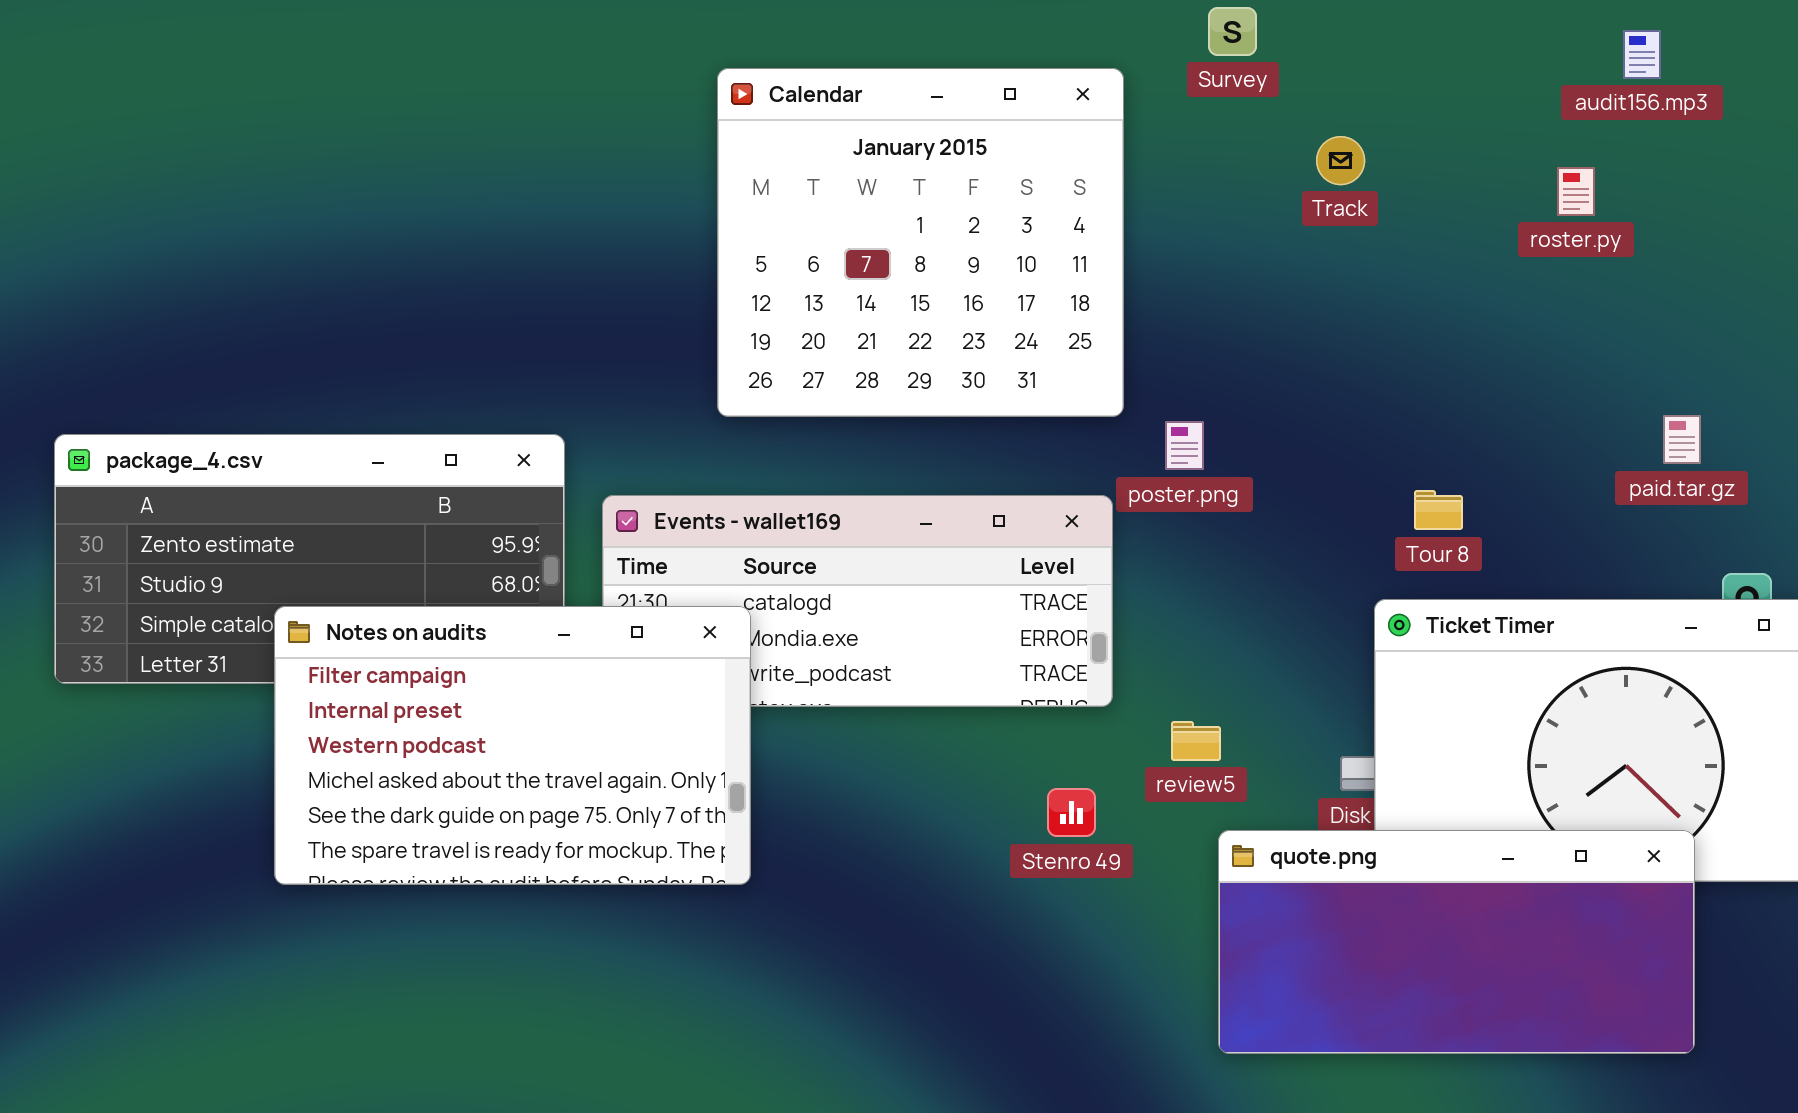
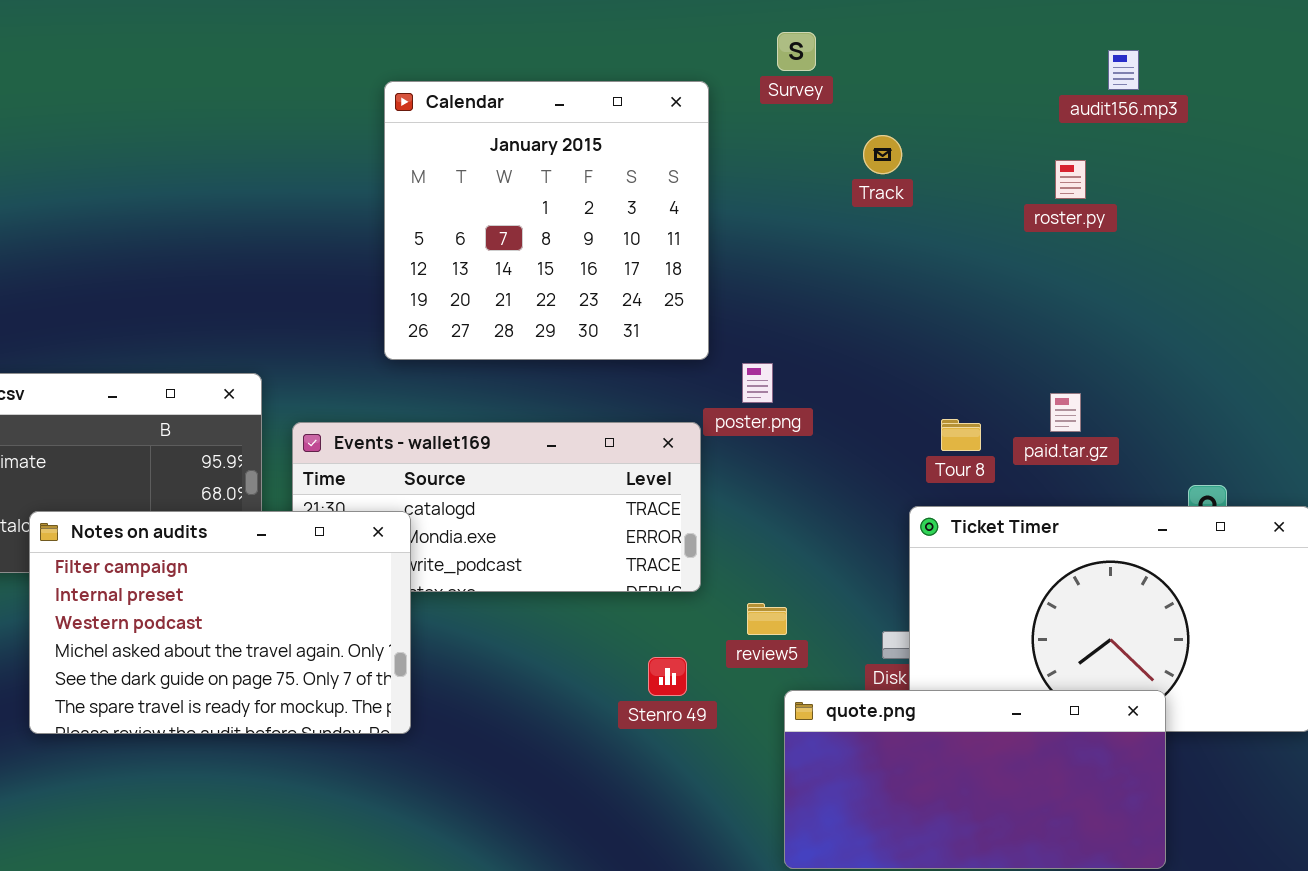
paid.tar.gz: [1663,415,1701,464] -> [1050,393,1081,432], moved

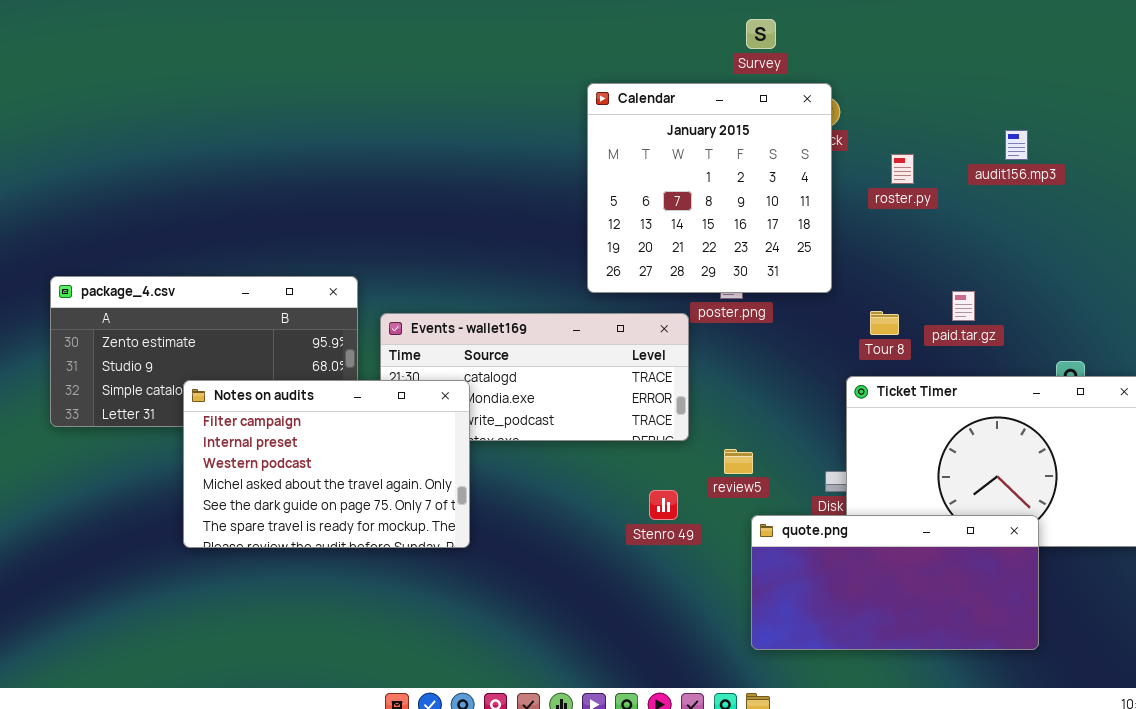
audit156.mp3: [1108,50,1139,90] -> [1005,130,1028,160], moved
Calendar: [384,81,709,360] -> [587,83,832,293], moved
roster.py: [1055,160,1086,199] -> [891,154,914,184], moved

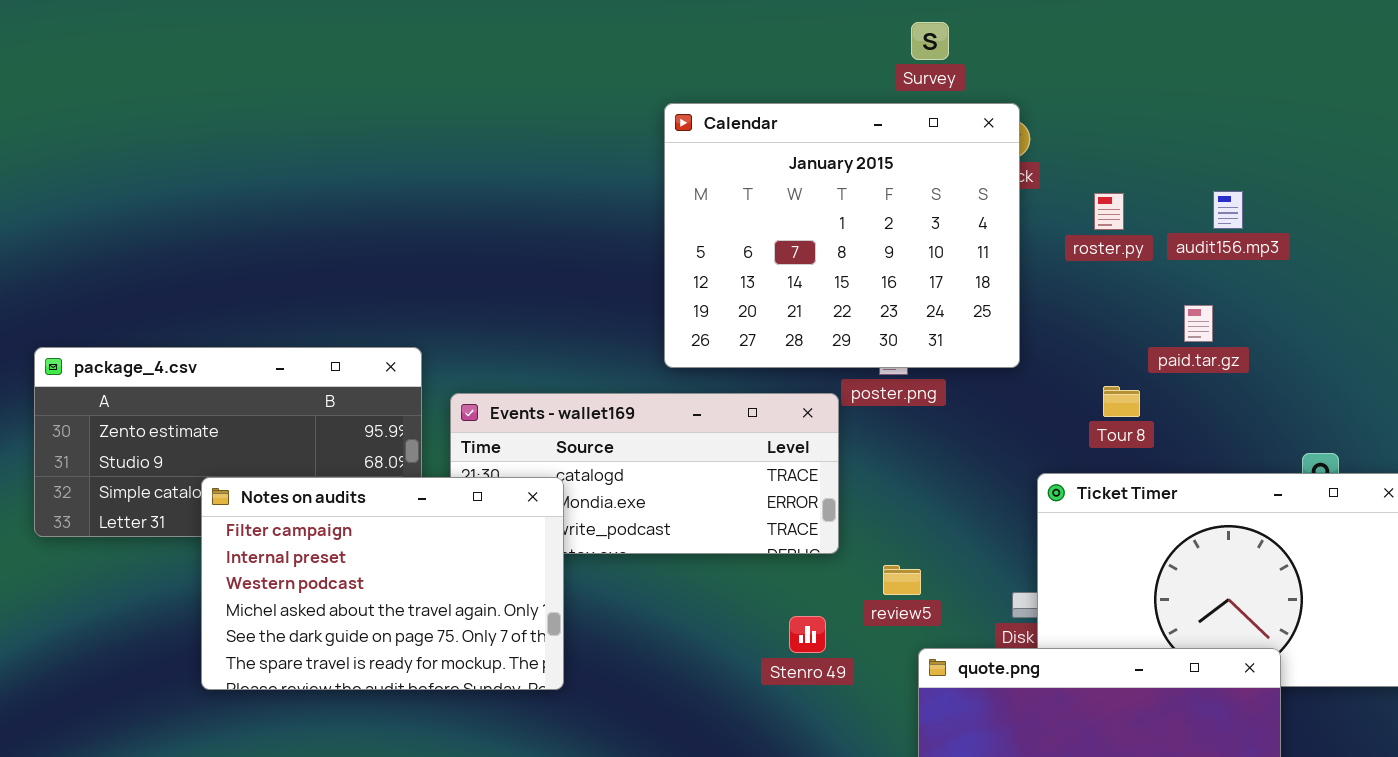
Calendar: [587,83,832,293] -> [664,103,1020,368], resized
audit156.mp3: [1005,130,1028,160] -> [1213,191,1243,229], moved
paid.tar.gz: [952,291,975,321] -> [1184,305,1213,342], moved
Tour 8: [870,311,899,335] -> [1103,386,1140,417], moved

